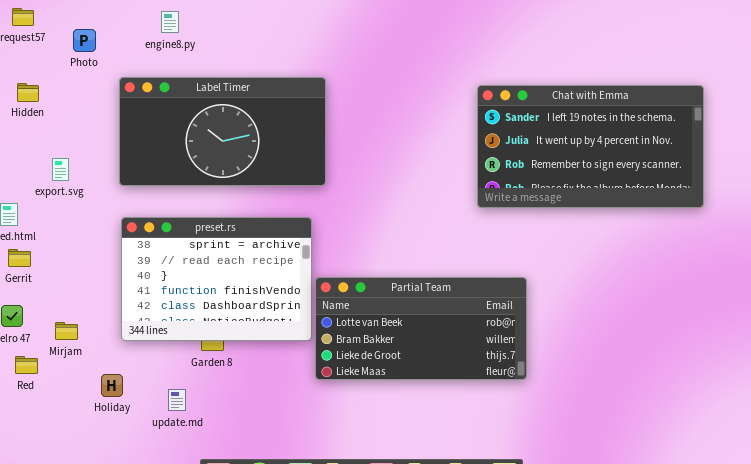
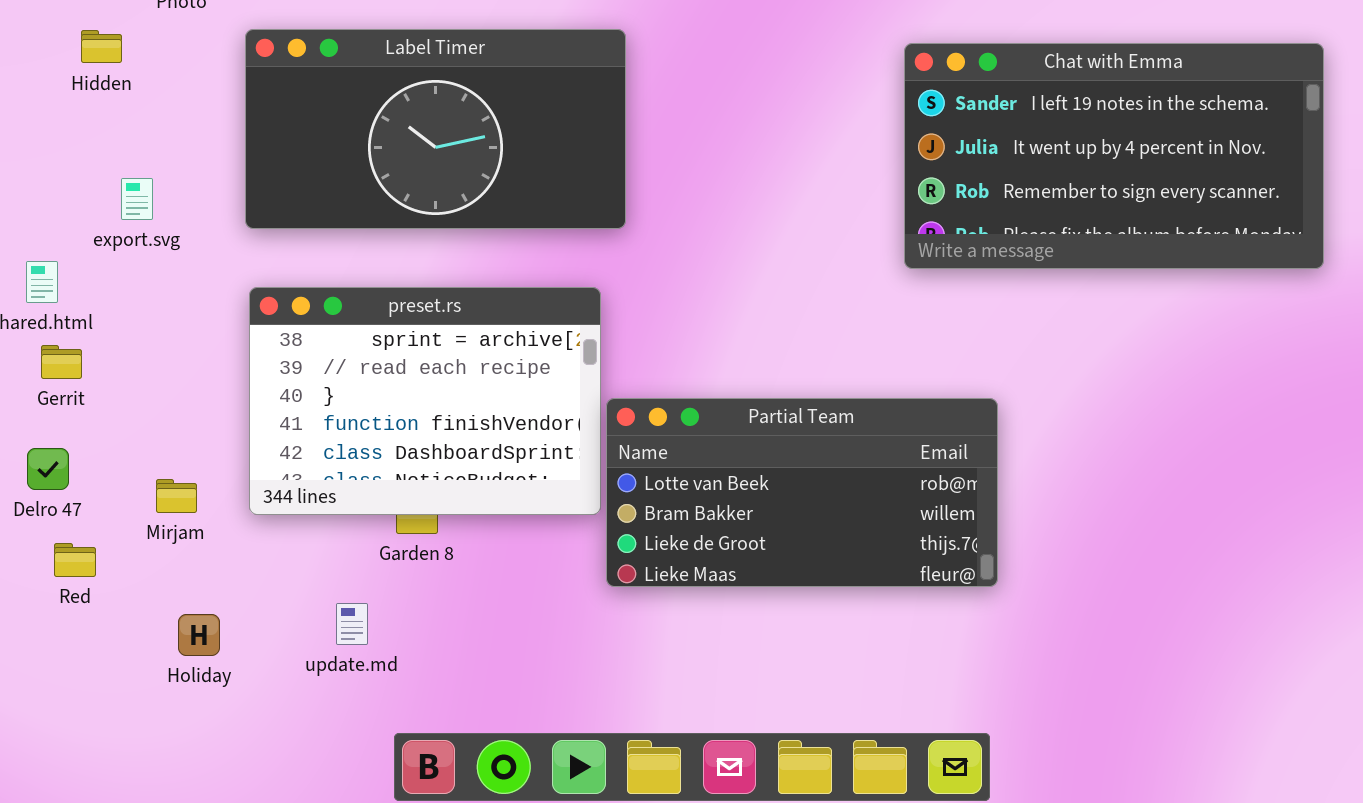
Hidden: [17,83,39,102] -> [81,30,122,63], moved
Mirjam: [55,322,78,340] -> [156,479,197,513], moved
Holiday: [101,374,123,397] -> [178,614,220,656], moved

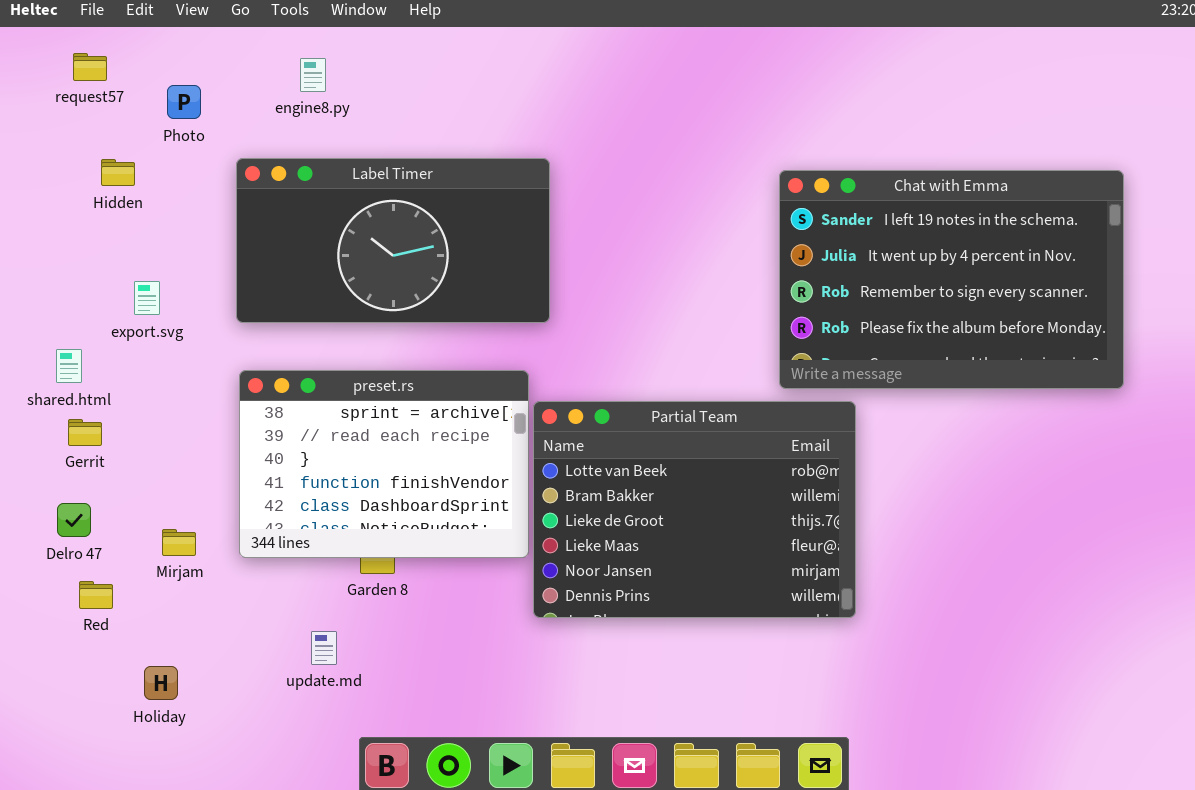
Chat with Emma: [904,43,1324,269] -> [779,170,1124,389], resized
Partial Team: [606,398,998,587] -> [533,401,856,618], resized
Holiday: [178,614,220,656] -> [144,666,178,700], moved

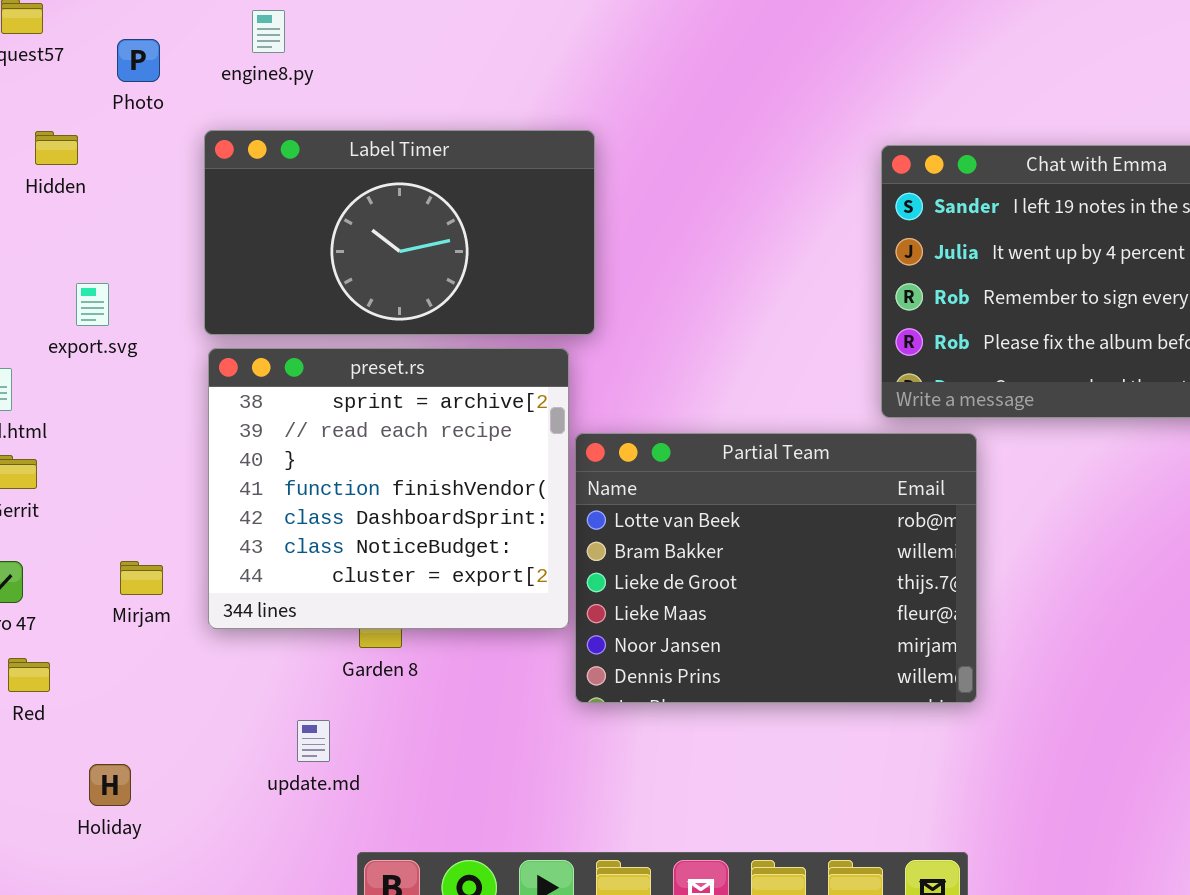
engine8.py: [300,58,326,92] -> [252,10,285,53], moved
preset.rs: [239,370,529,558] -> [208,348,569,629], resized
Mirjam: [162,529,196,556] -> [120,561,163,595], moved

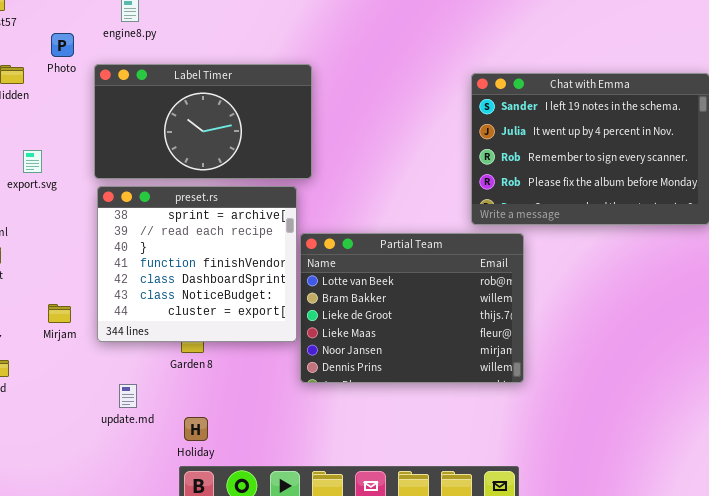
Photo: [117,39,160,82] -> [51,33,74,57], moved
update.md: [297,720,330,762] -> [119,384,137,408], moved
Holiday: [89,764,131,806] -> [184,417,208,441], moved

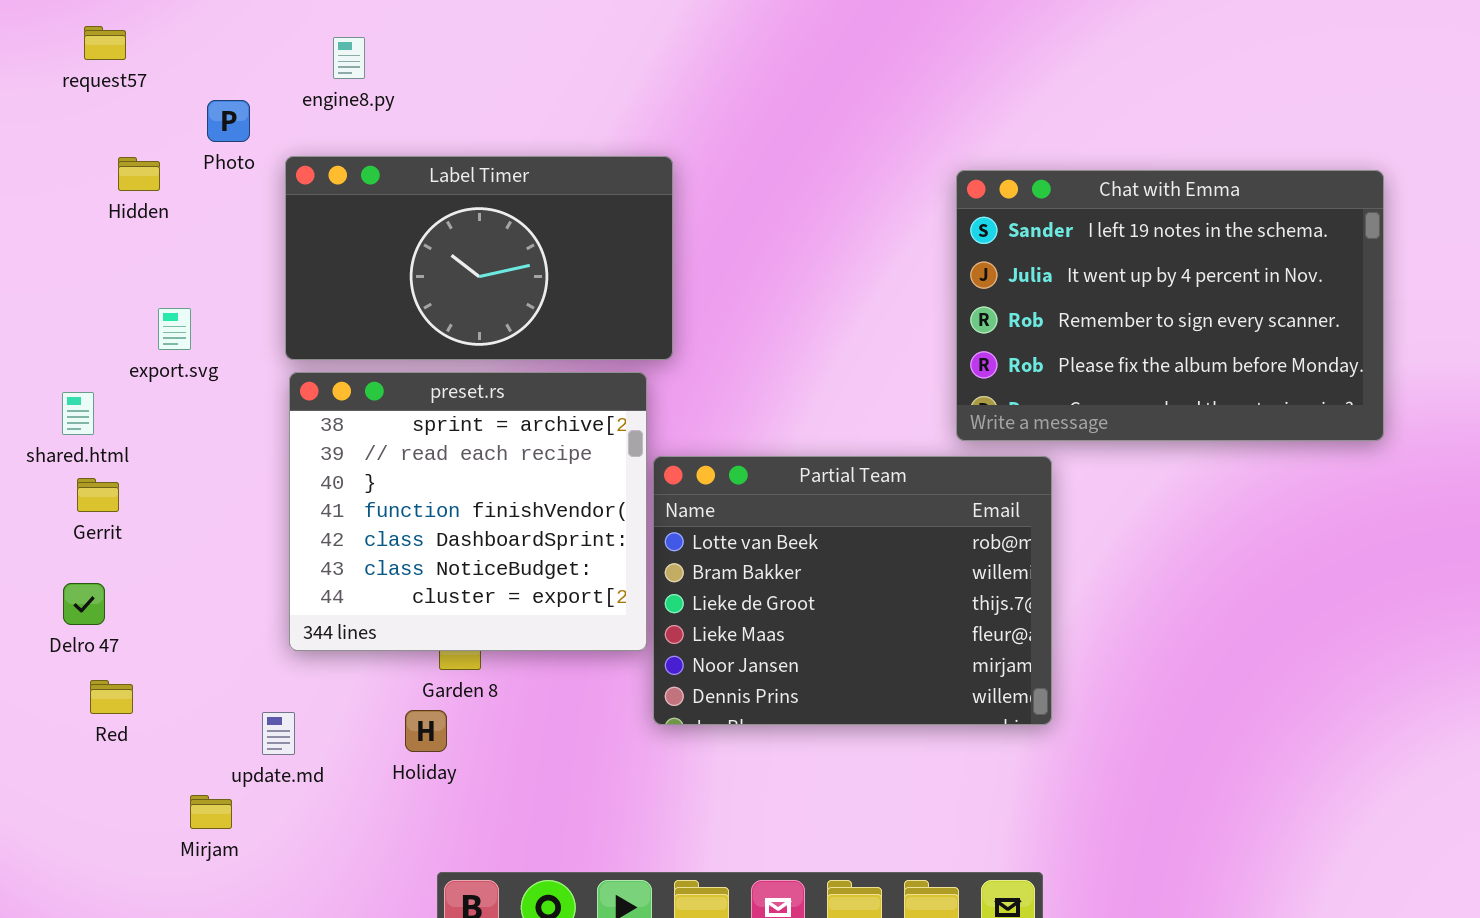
Mirjam: [48,304,71,323] -> [190,795,232,829], moved
update.md: [119,384,137,408] -> [262,712,295,755], moved
Holiday: [184,417,208,441] -> [405,710,447,752], moved

